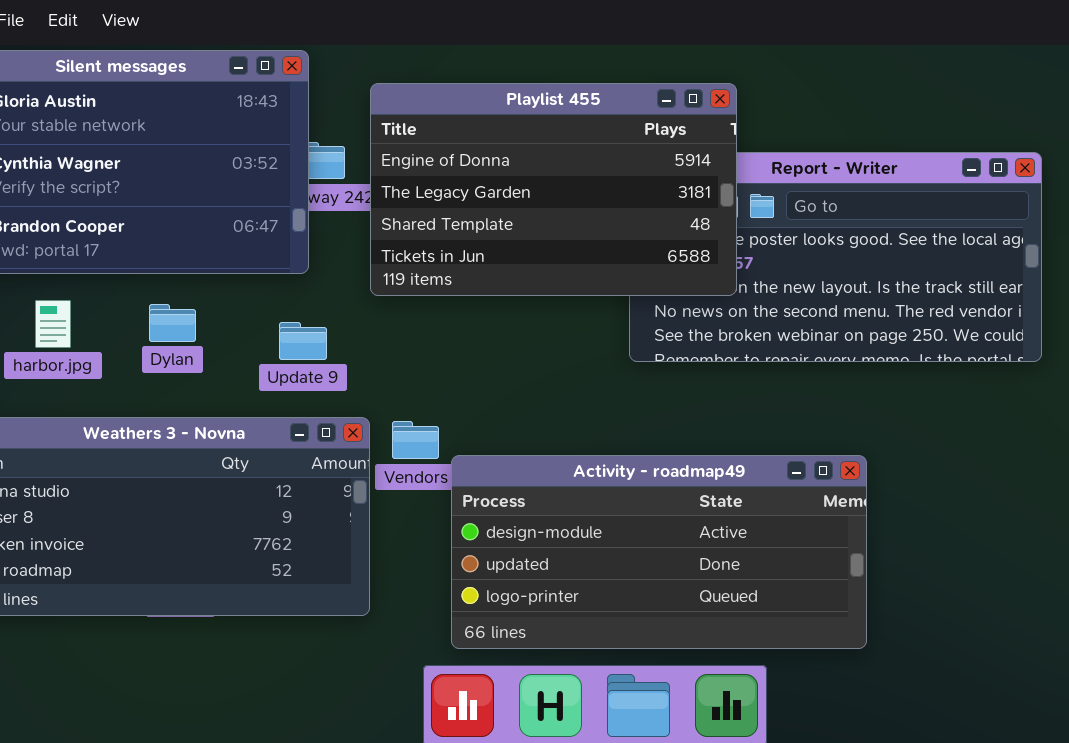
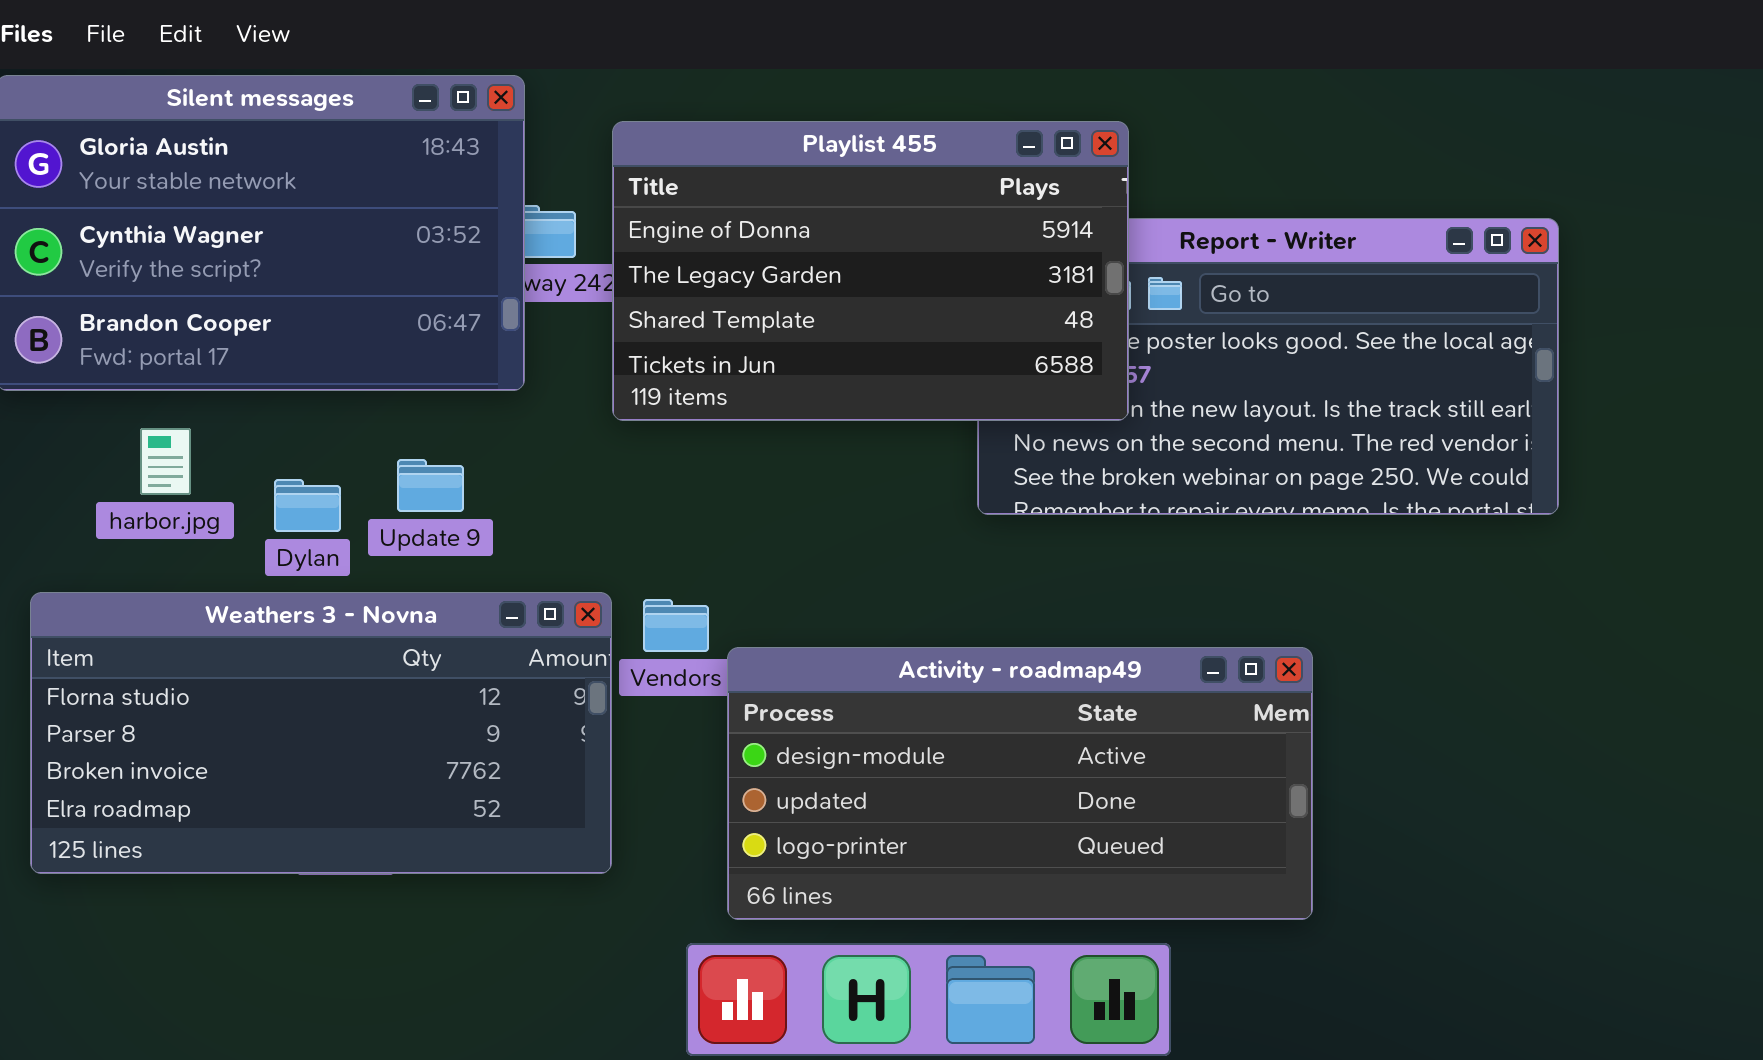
Dylan: [149,304,196,342] -> [274,479,341,532], moved
Update 9: [279,322,327,360] -> [397,459,464,512], moved

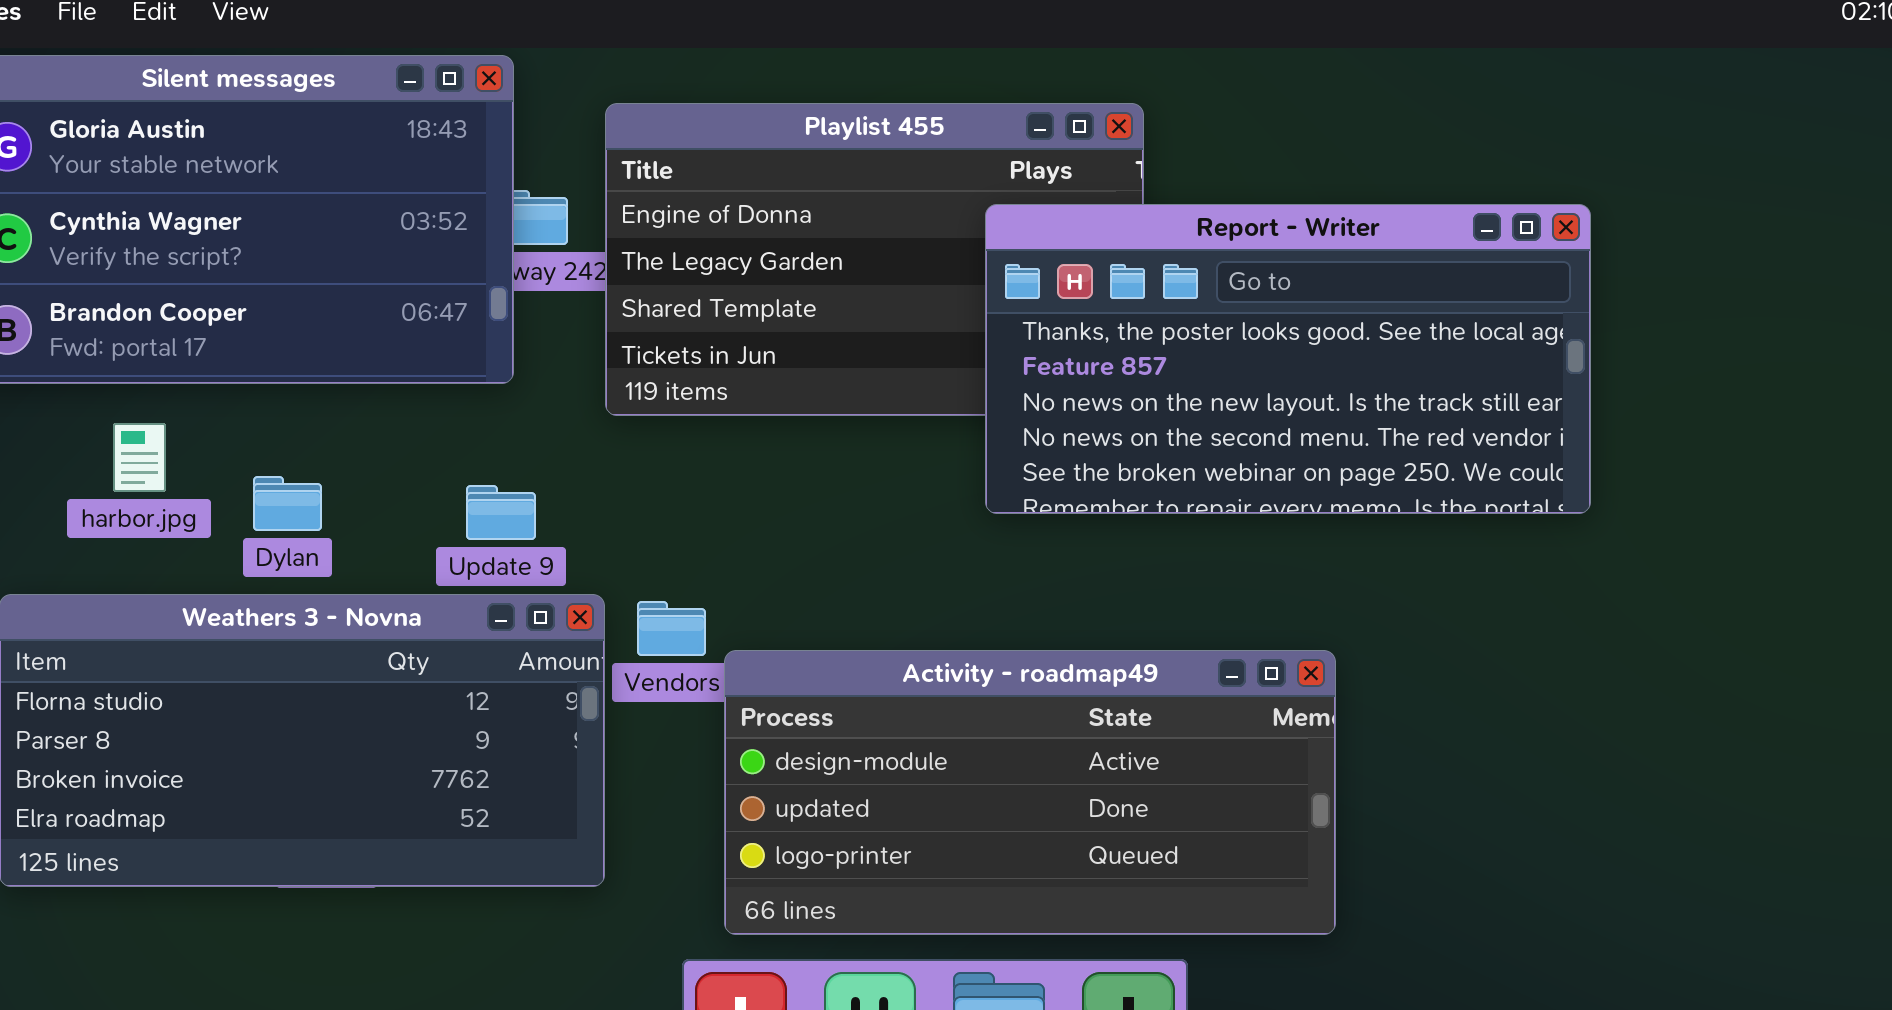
Report - Writer: [977,218,1559,515] -> [985,204,1591,514], raised
Update 9: [397,459,464,512] -> [466,485,536,540], moved

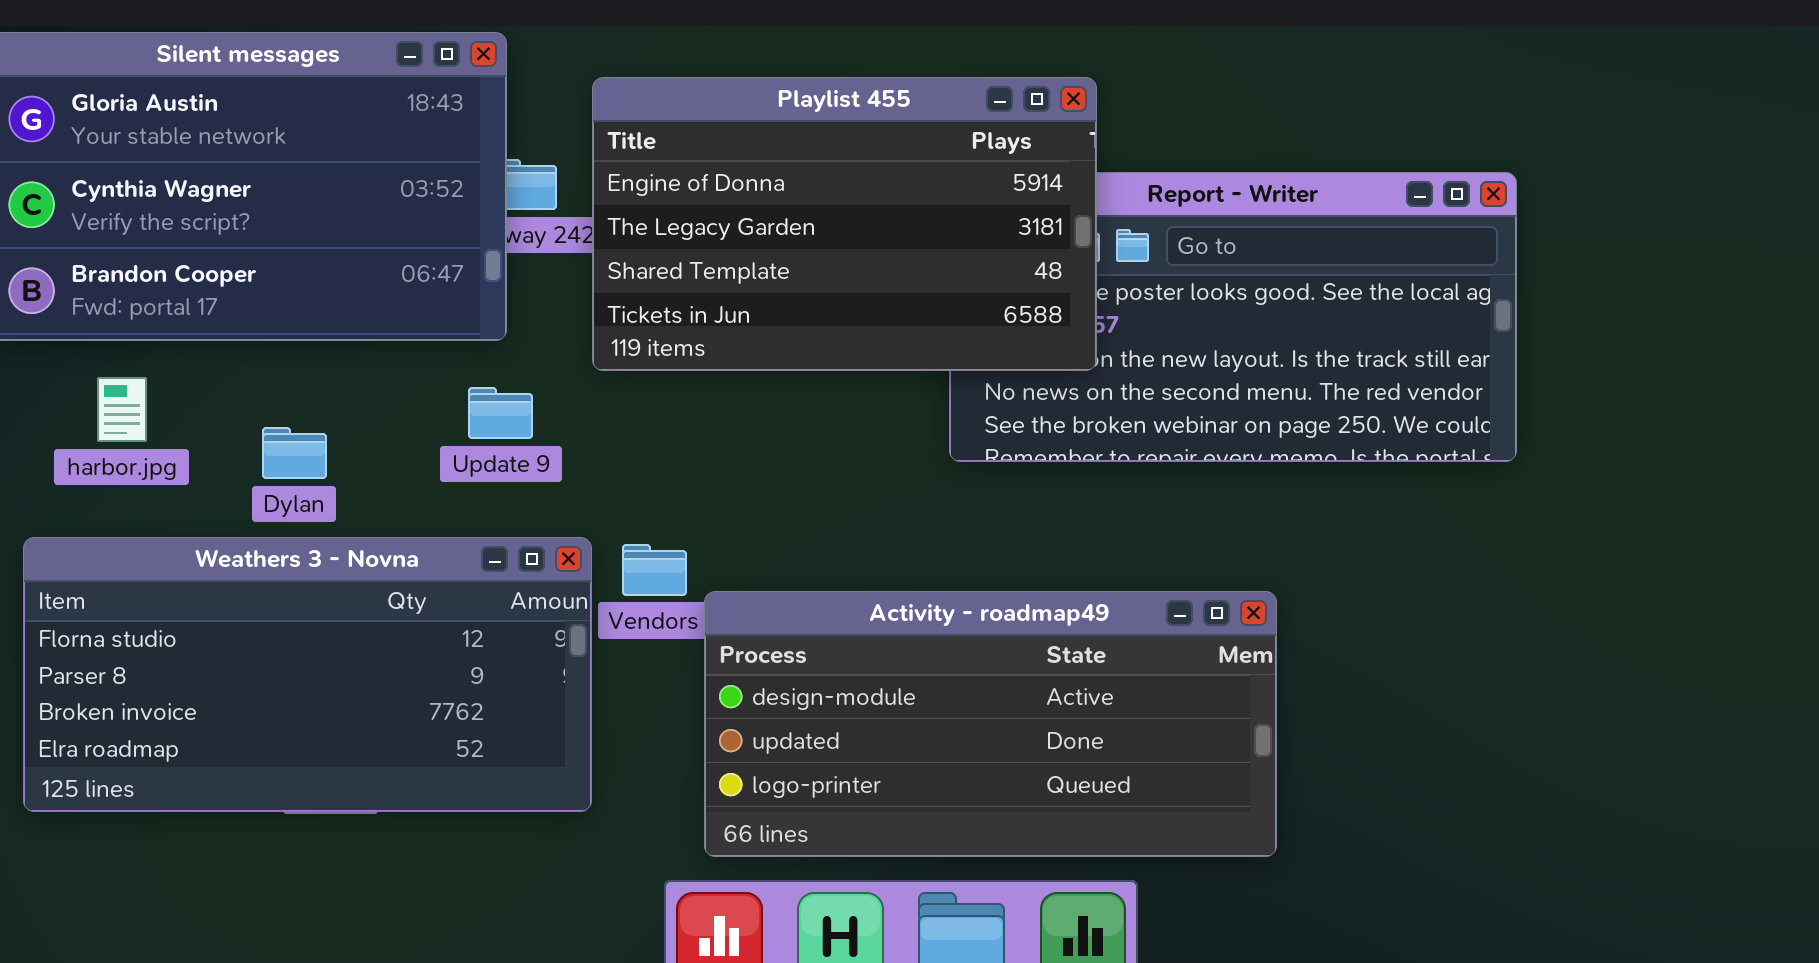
Playlist 455: [605,103,1144,416] -> [592,77,1097,371], raised
harbor.jpg: [113,423,166,492] -> [97,377,147,442], moved
Update 9: [466,485,536,540] -> [468,387,533,439], moved

